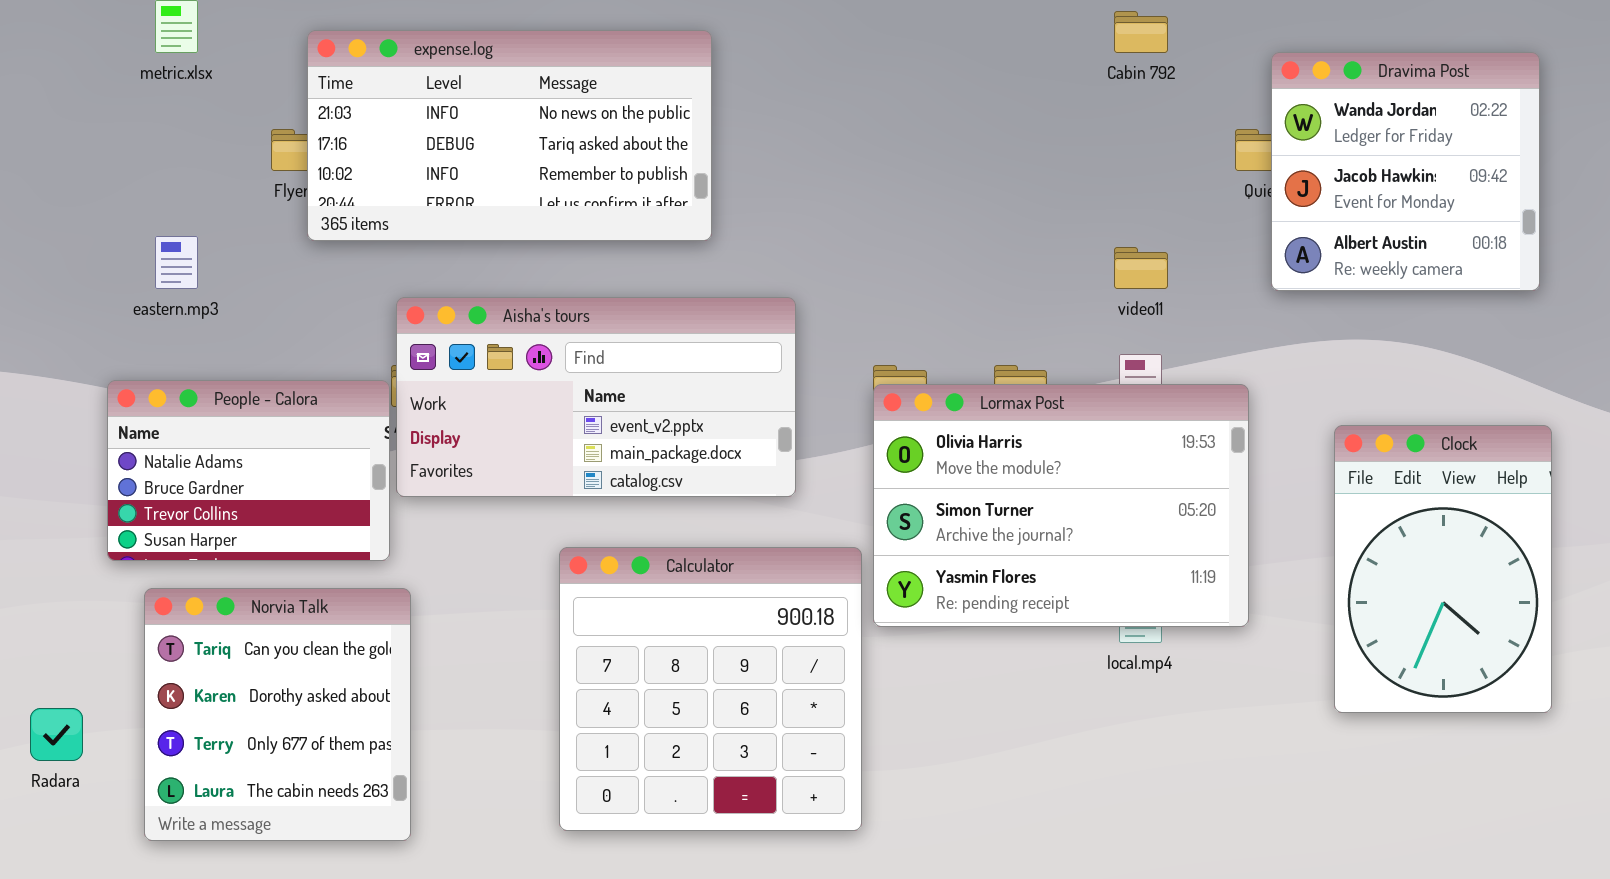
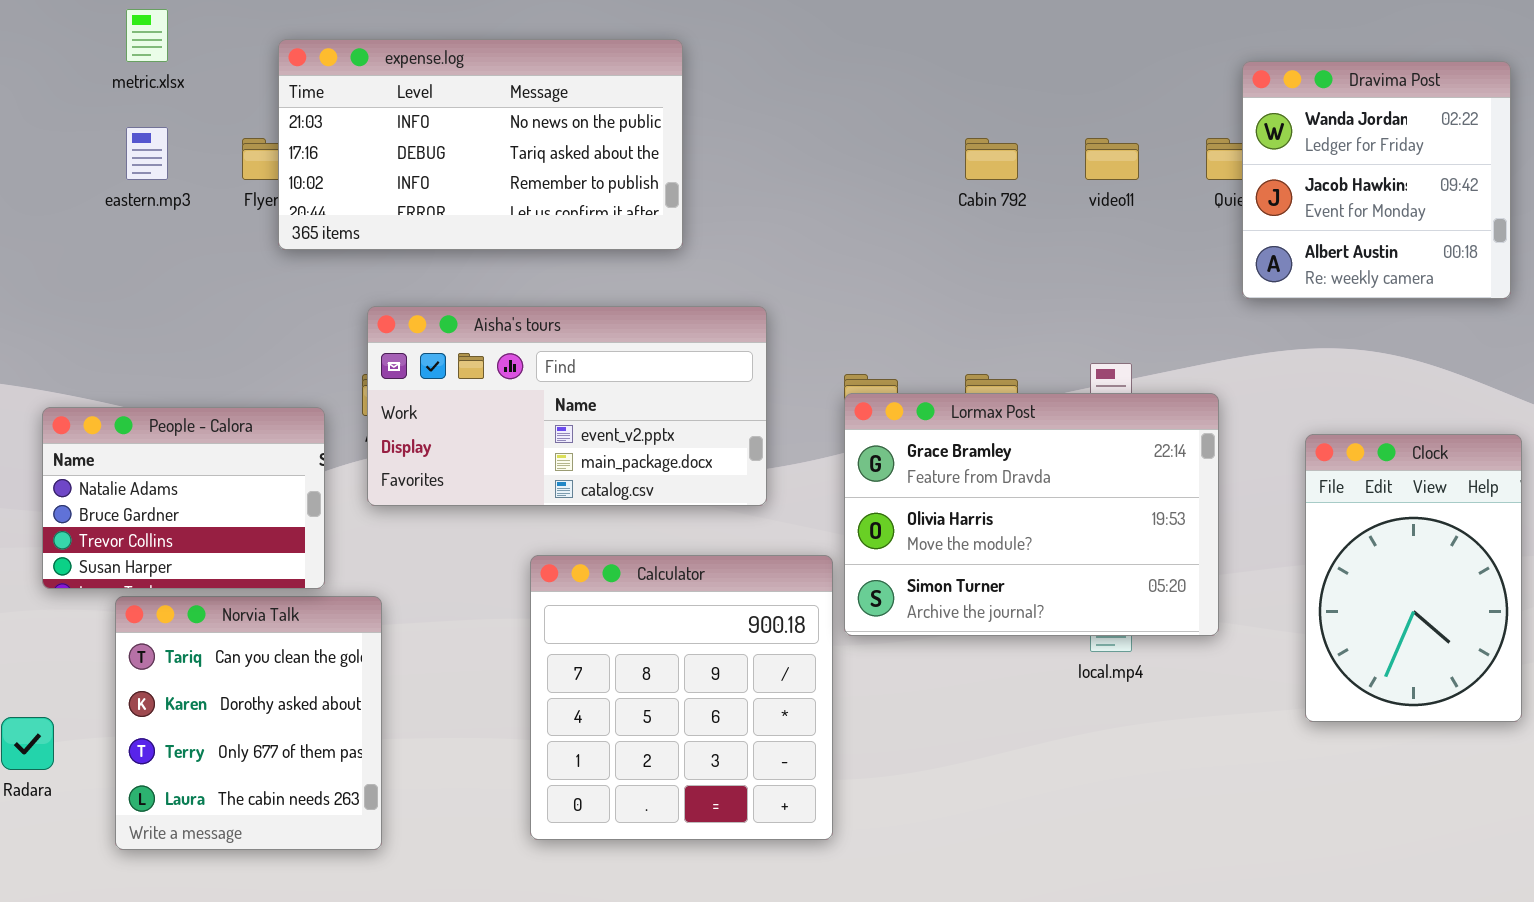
Cabin 792: [1114,11,1168,53] -> [965,138,1018,180], moved
eastern.mp3: [155,236,198,289] -> [126,127,168,180], moved
video11: [1114,247,1168,289] -> [1085,138,1139,180], moved
People - Calora: [107,380,390,561] -> [42,407,325,589], moved
Lormax Post: [873,384,1249,627] -> [844,393,1219,636], scrolled up 1 row

